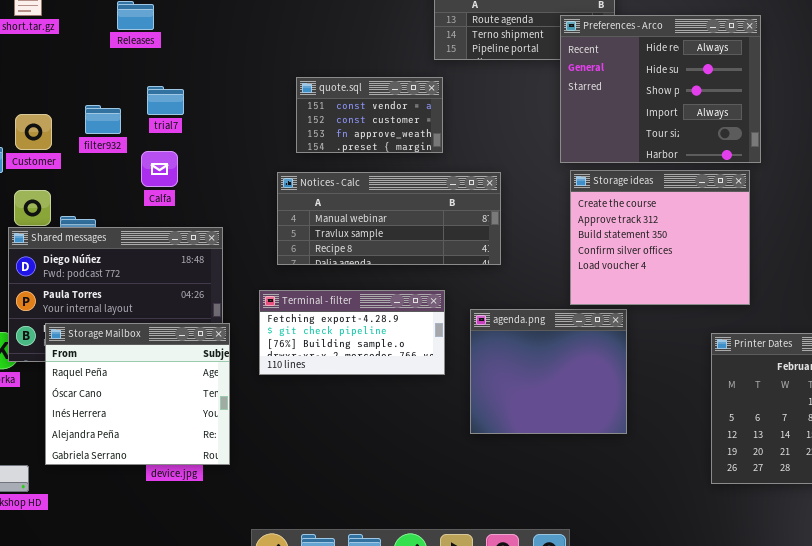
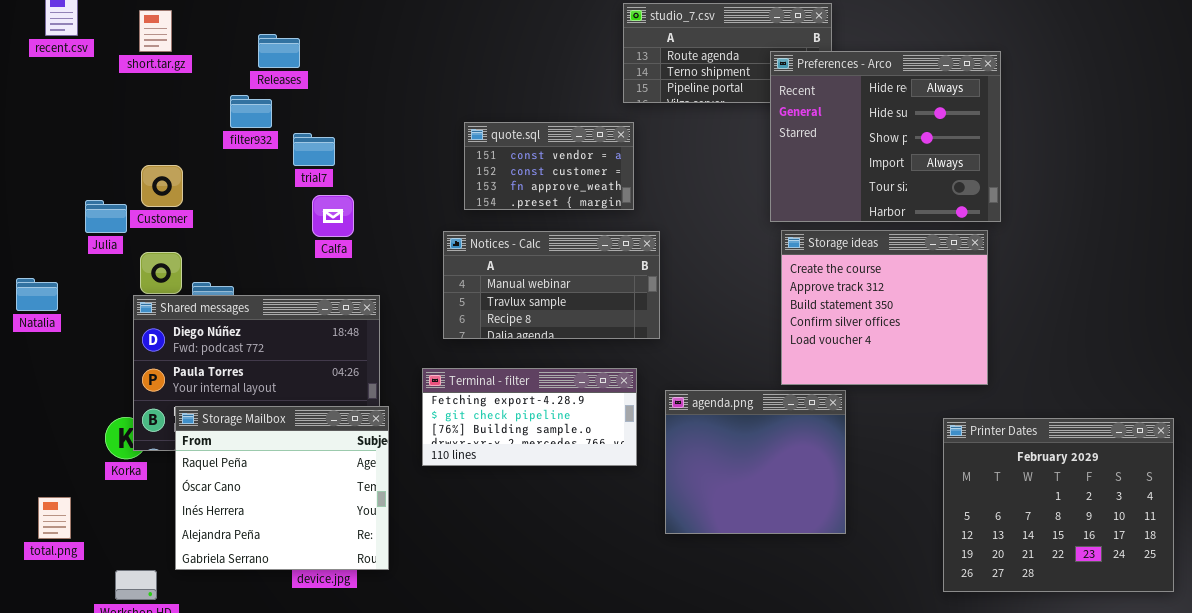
filter932: [85,105,121,134] -> [230,95,272,128], moved
Calfa: [141,151,178,187] -> [312,195,354,237], moved
Notices - Calc: [277,172,501,265] -> [443,231,660,339], resized

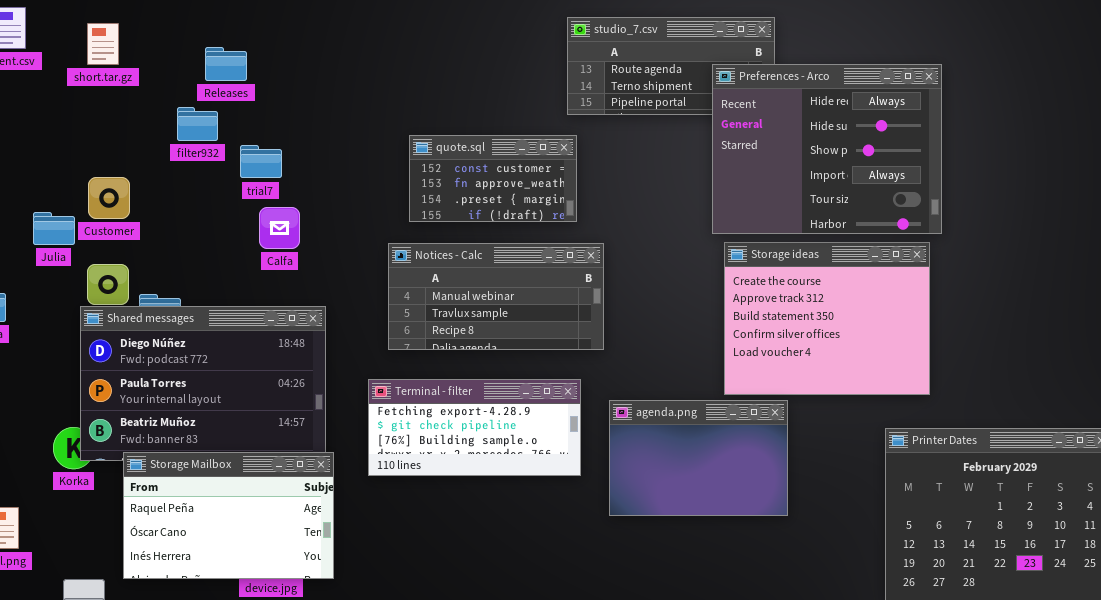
quote.sql: [464,122,634,210] -> [409,135,577,222], scrolled down 1 row
agenda.png: [665,390,846,534] -> [609,400,788,516], resized
Storage Mailbox: [175,406,389,570] -> [123,452,334,579], resized

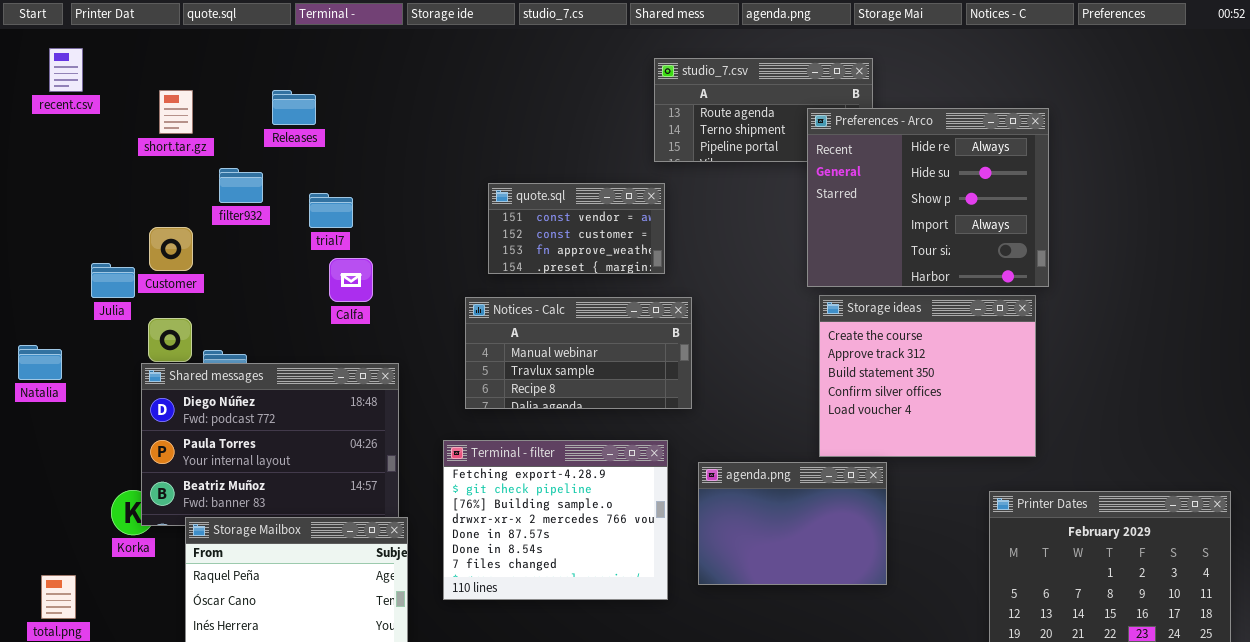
short.tar.gz: [87,23,119,65] -> [159,90,193,134], moved
filter932: [177,107,218,141] -> [219,168,263,203], moved
quote.sql: [409,135,577,222] -> [488,183,665,274], scrolled up 1 row
Terminal - filter: [368,379,581,476] -> [443,440,668,600], resized

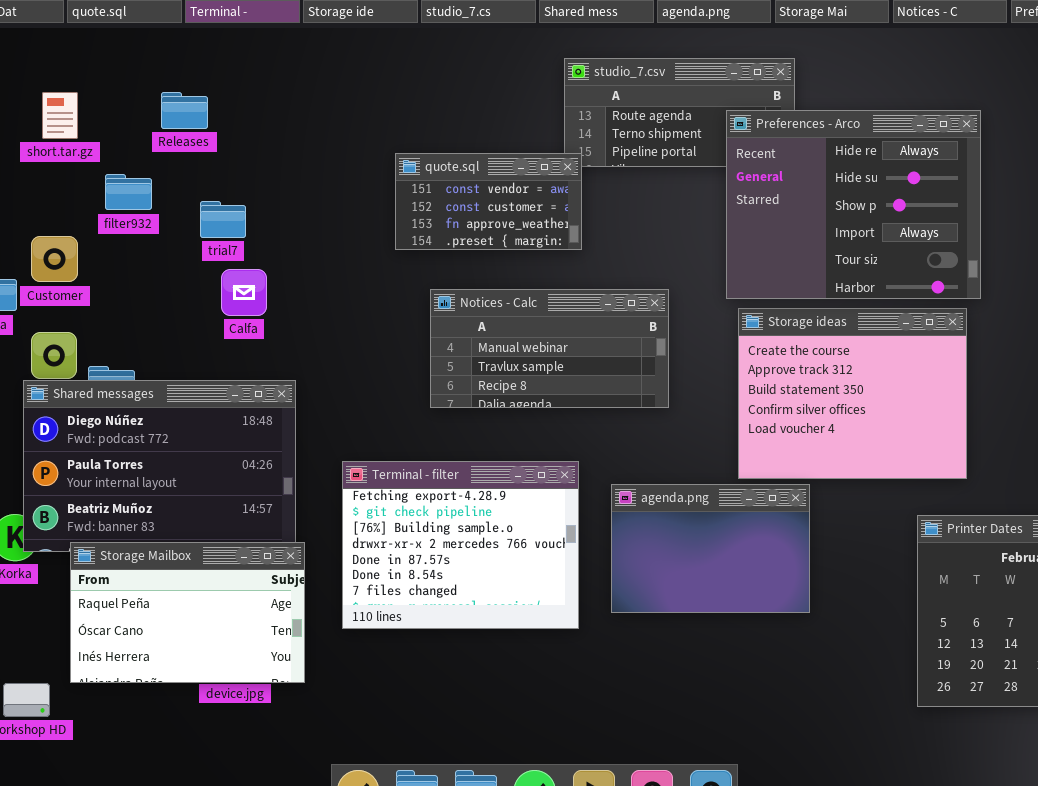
quote.sql: [488,183,665,274] -> [395,153,582,250], moved
Notices - Calc: [465,297,692,409] -> [430,289,669,408], moved

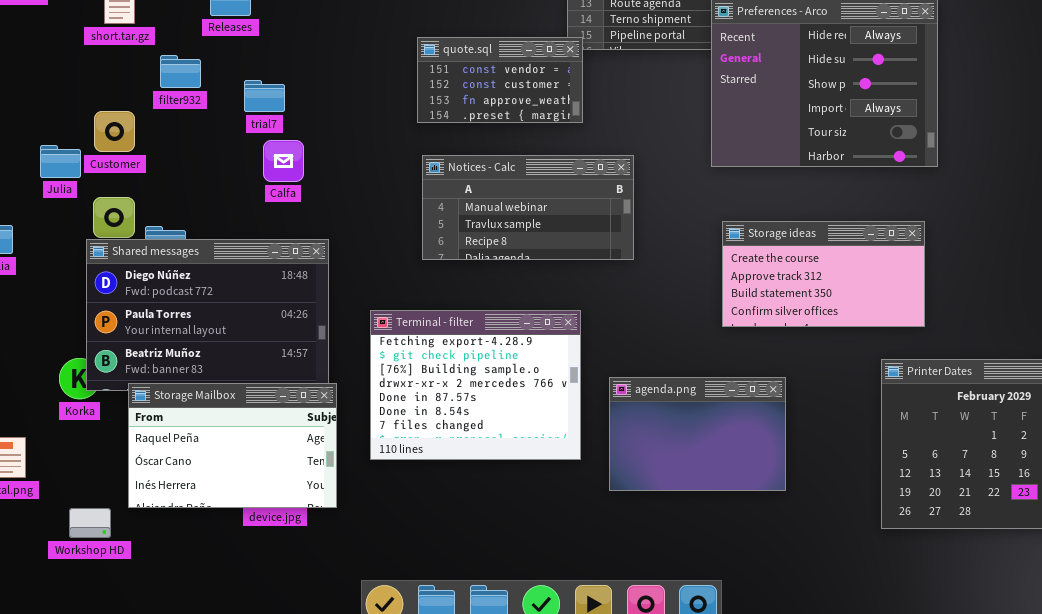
Notices - Calc: [430,289,669,408] -> [422,155,634,260], moved
Storage ideas: [738,308,967,479] -> [722,221,925,327], resized
agenda.png: [611,484,810,613] -> [609,377,786,491], moved

